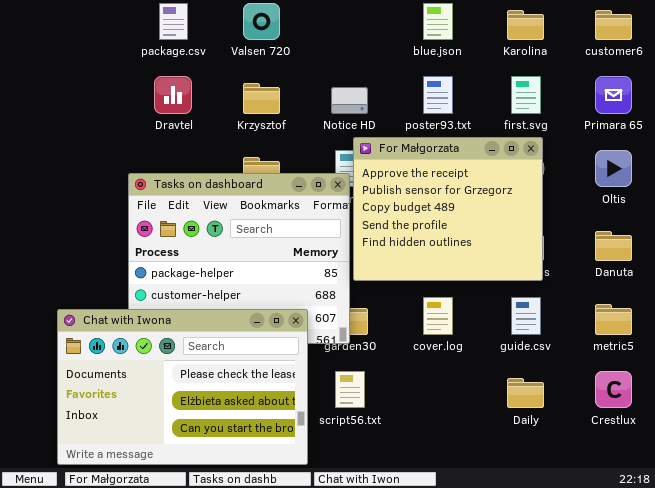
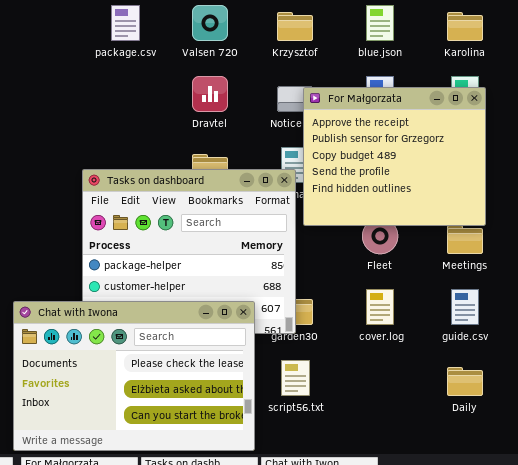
Dravtel: [154,76,192,114] -> [192,76,228,112], moved
Krzysztof: [243,83,280,114] -> [277,12,313,41], moved
For Małgorzata: [353,137,543,281] -> [303,87,486,226], moved

